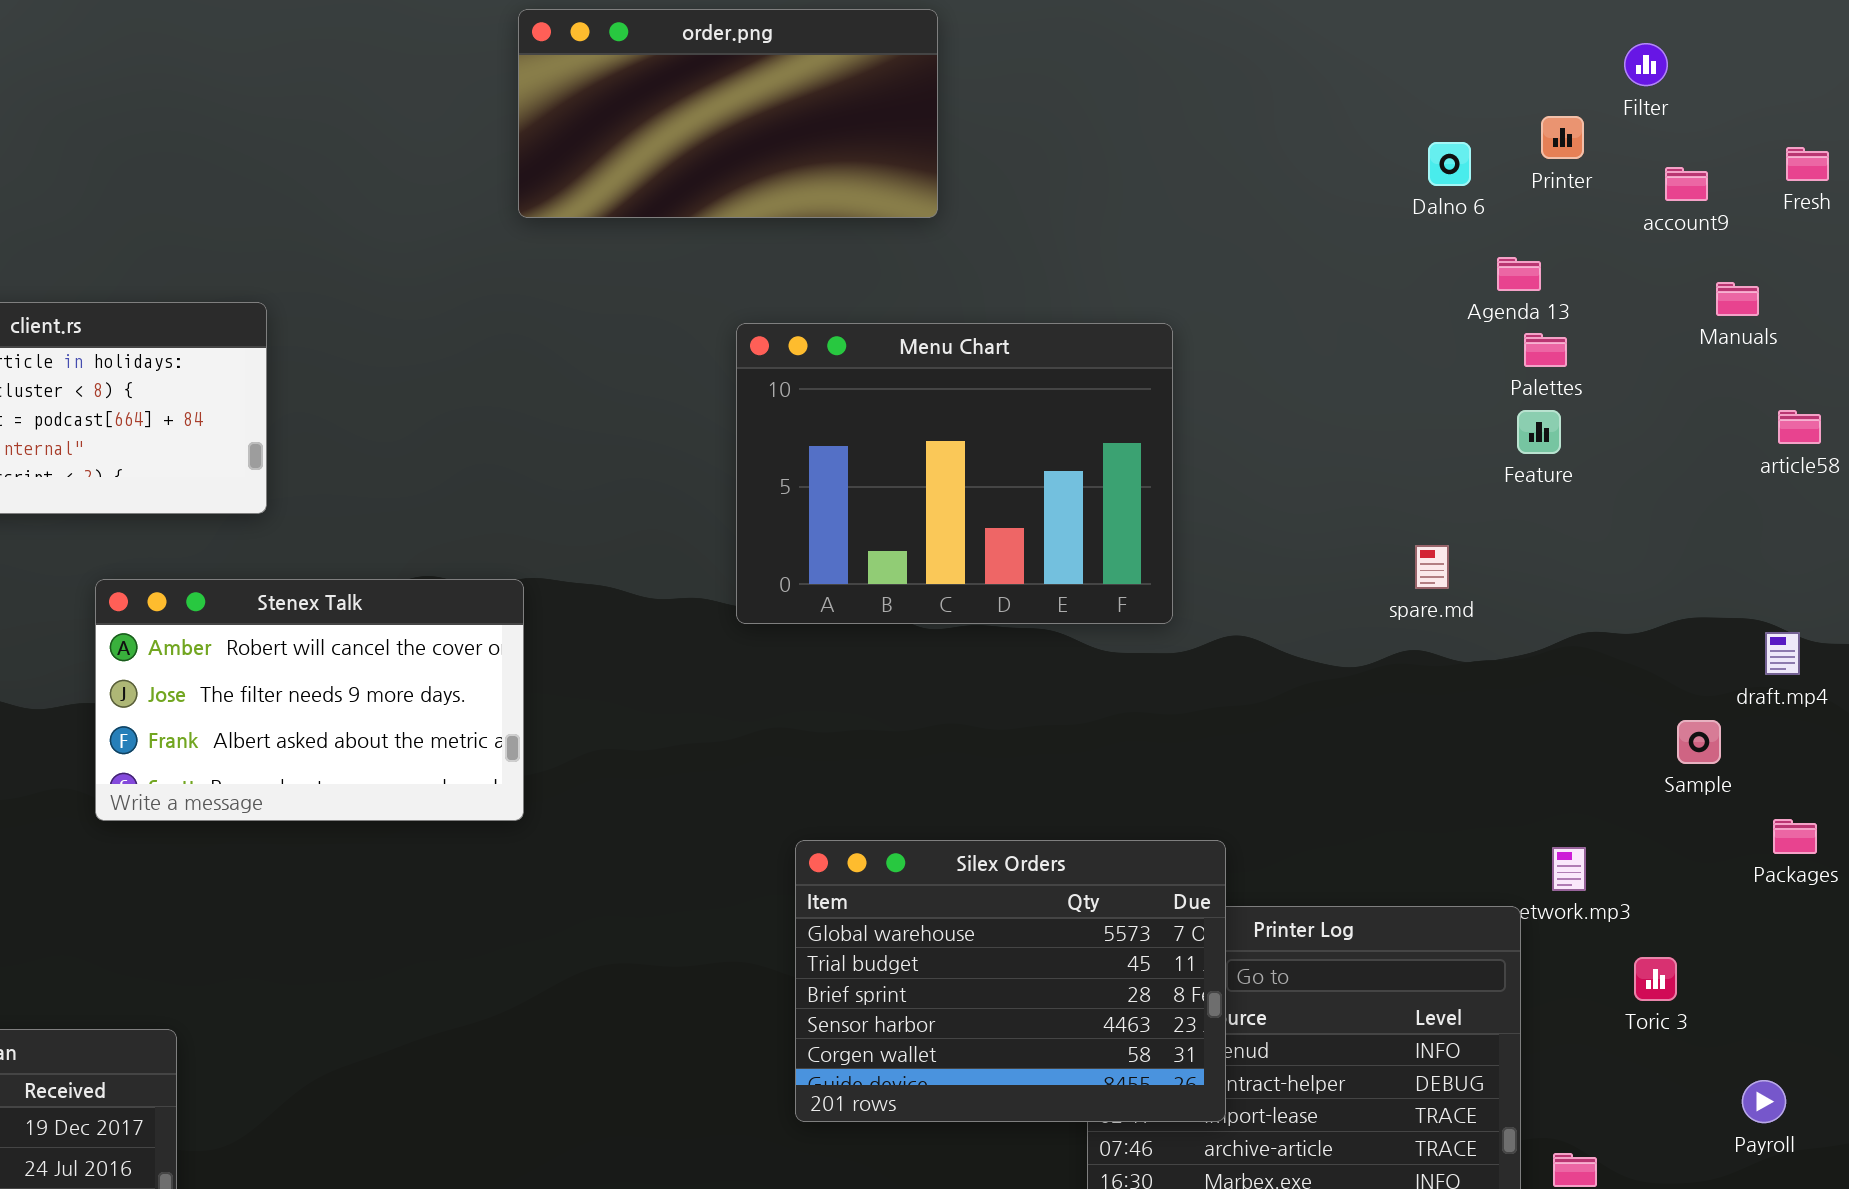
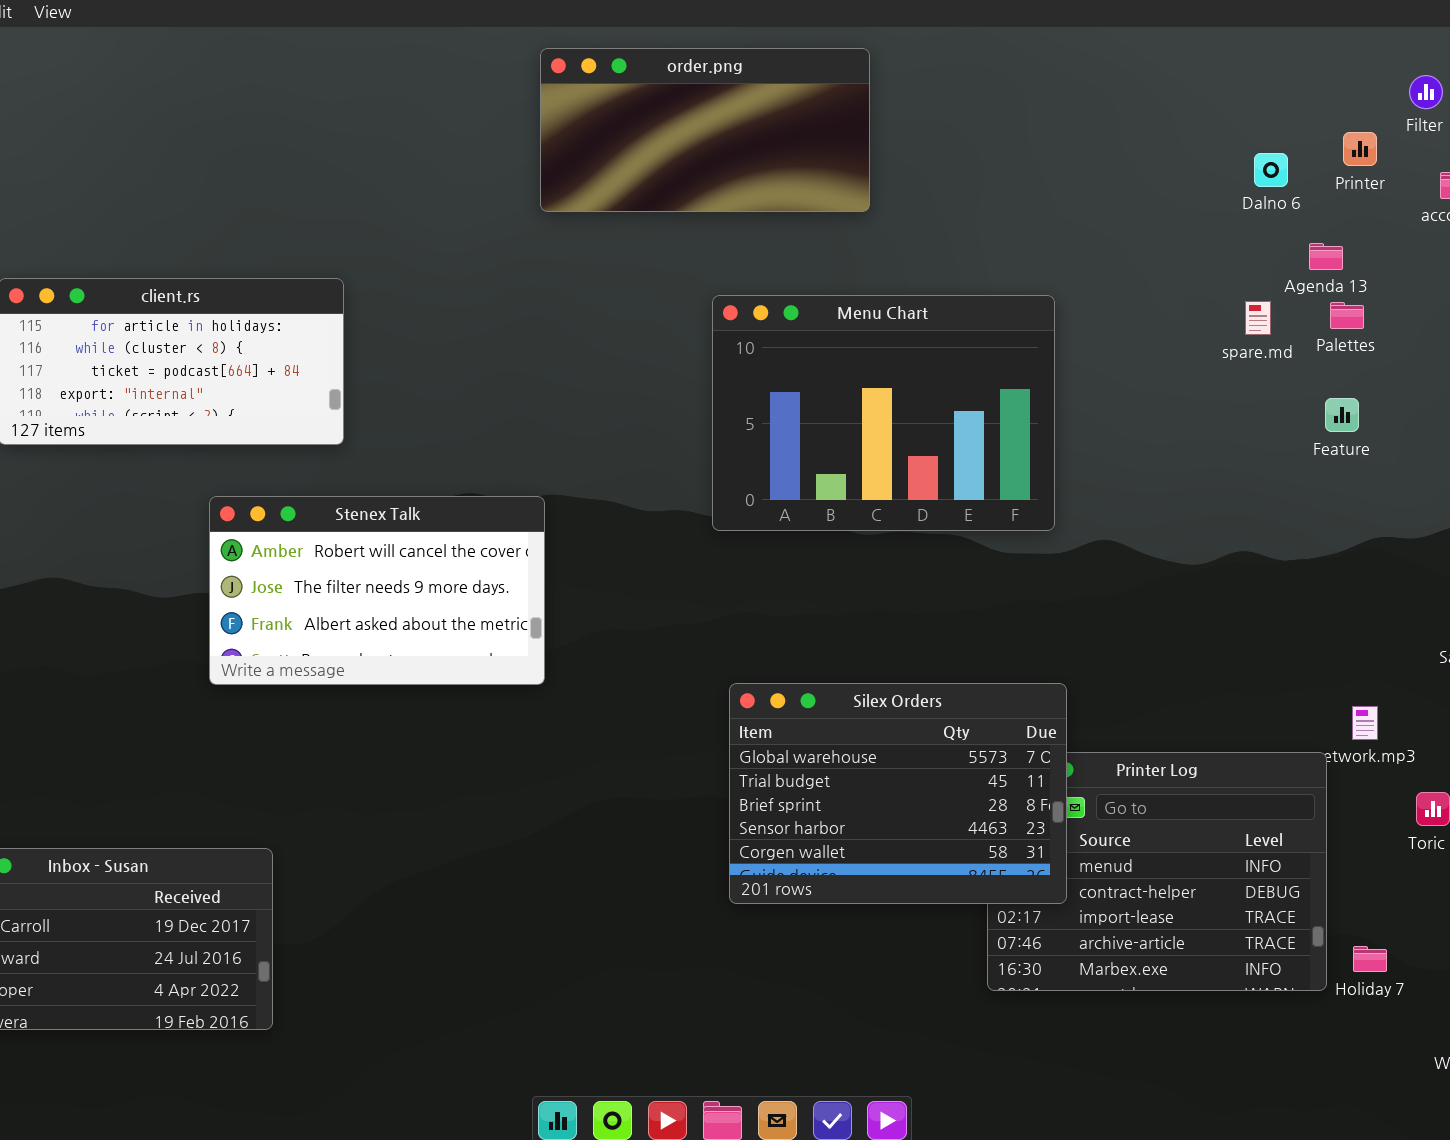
Feature: [1517,410,1561,454] -> [1325,398,1359,432], moved
spare.md: [1415,545,1449,589] -> [1245,301,1271,335], moved
Silex Orders: [795,840,1226,1122] -> [729,683,1067,904], moved

